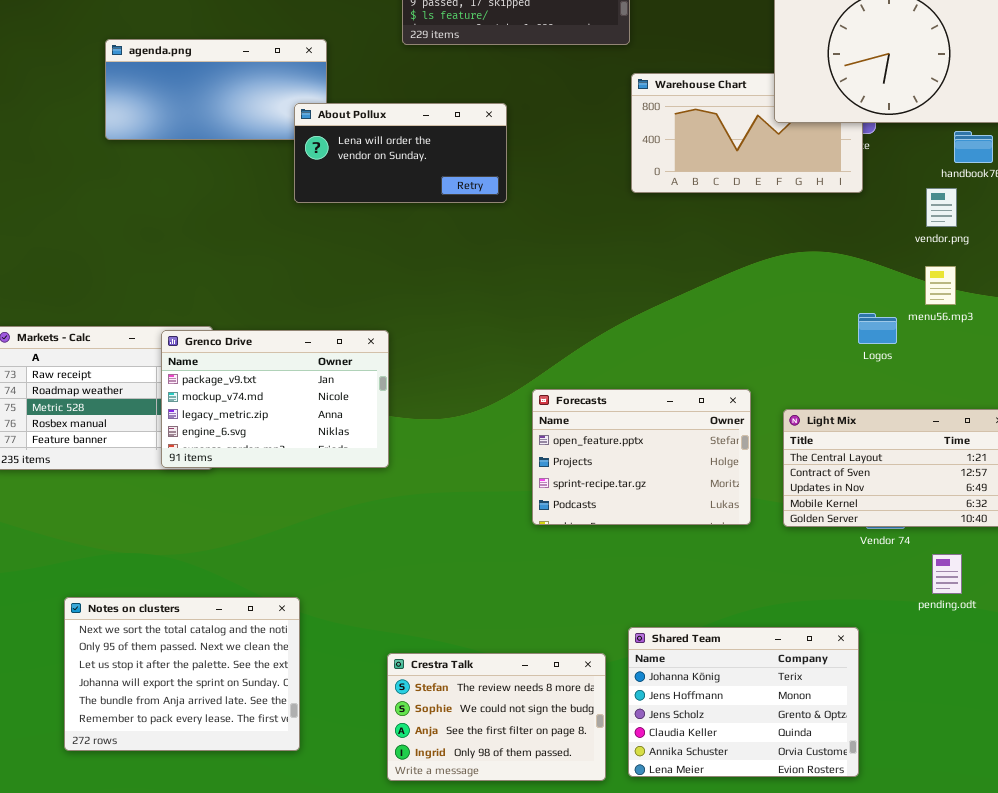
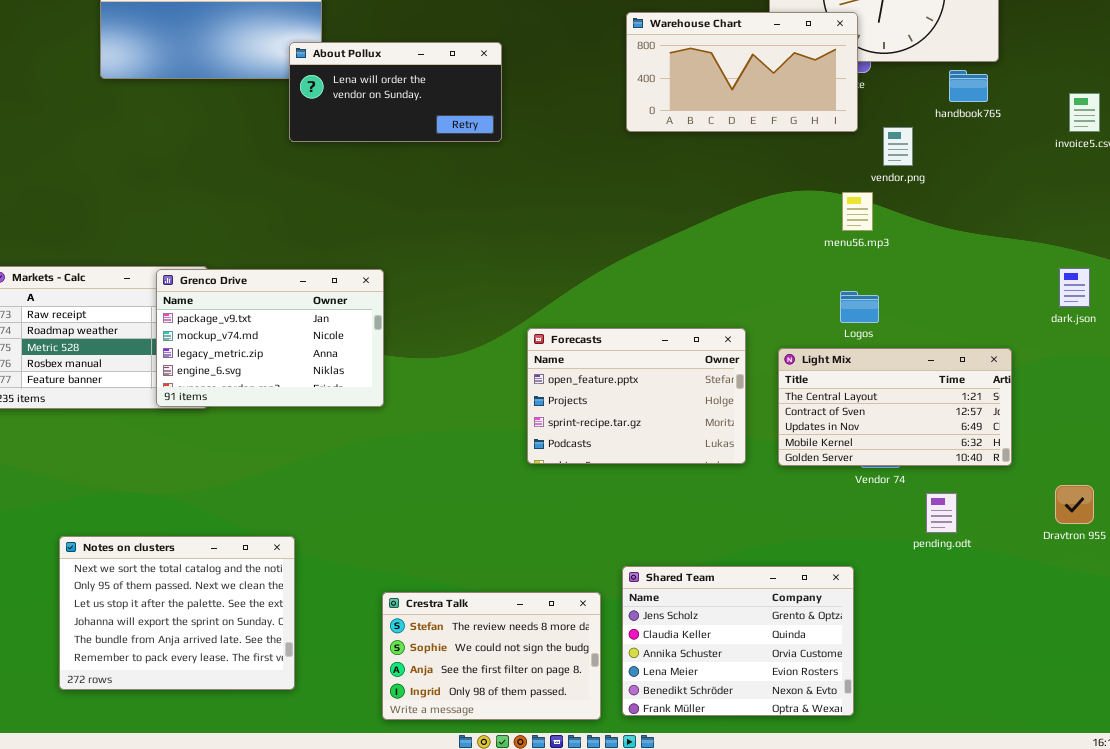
Warehouse Chart: [631,73,863,193] -> [626,12,858,132], raised
vendor.png: [926,188,957,227] -> [883,127,913,166], moved
menu56.mp3: [925,266,956,305] -> [842,192,873,231], moved
Logos: [858,313,897,344] -> [840,291,879,323], moved
Shared Team: [628,627,859,777] -> [622,566,854,716], scrolled down 2 rows

